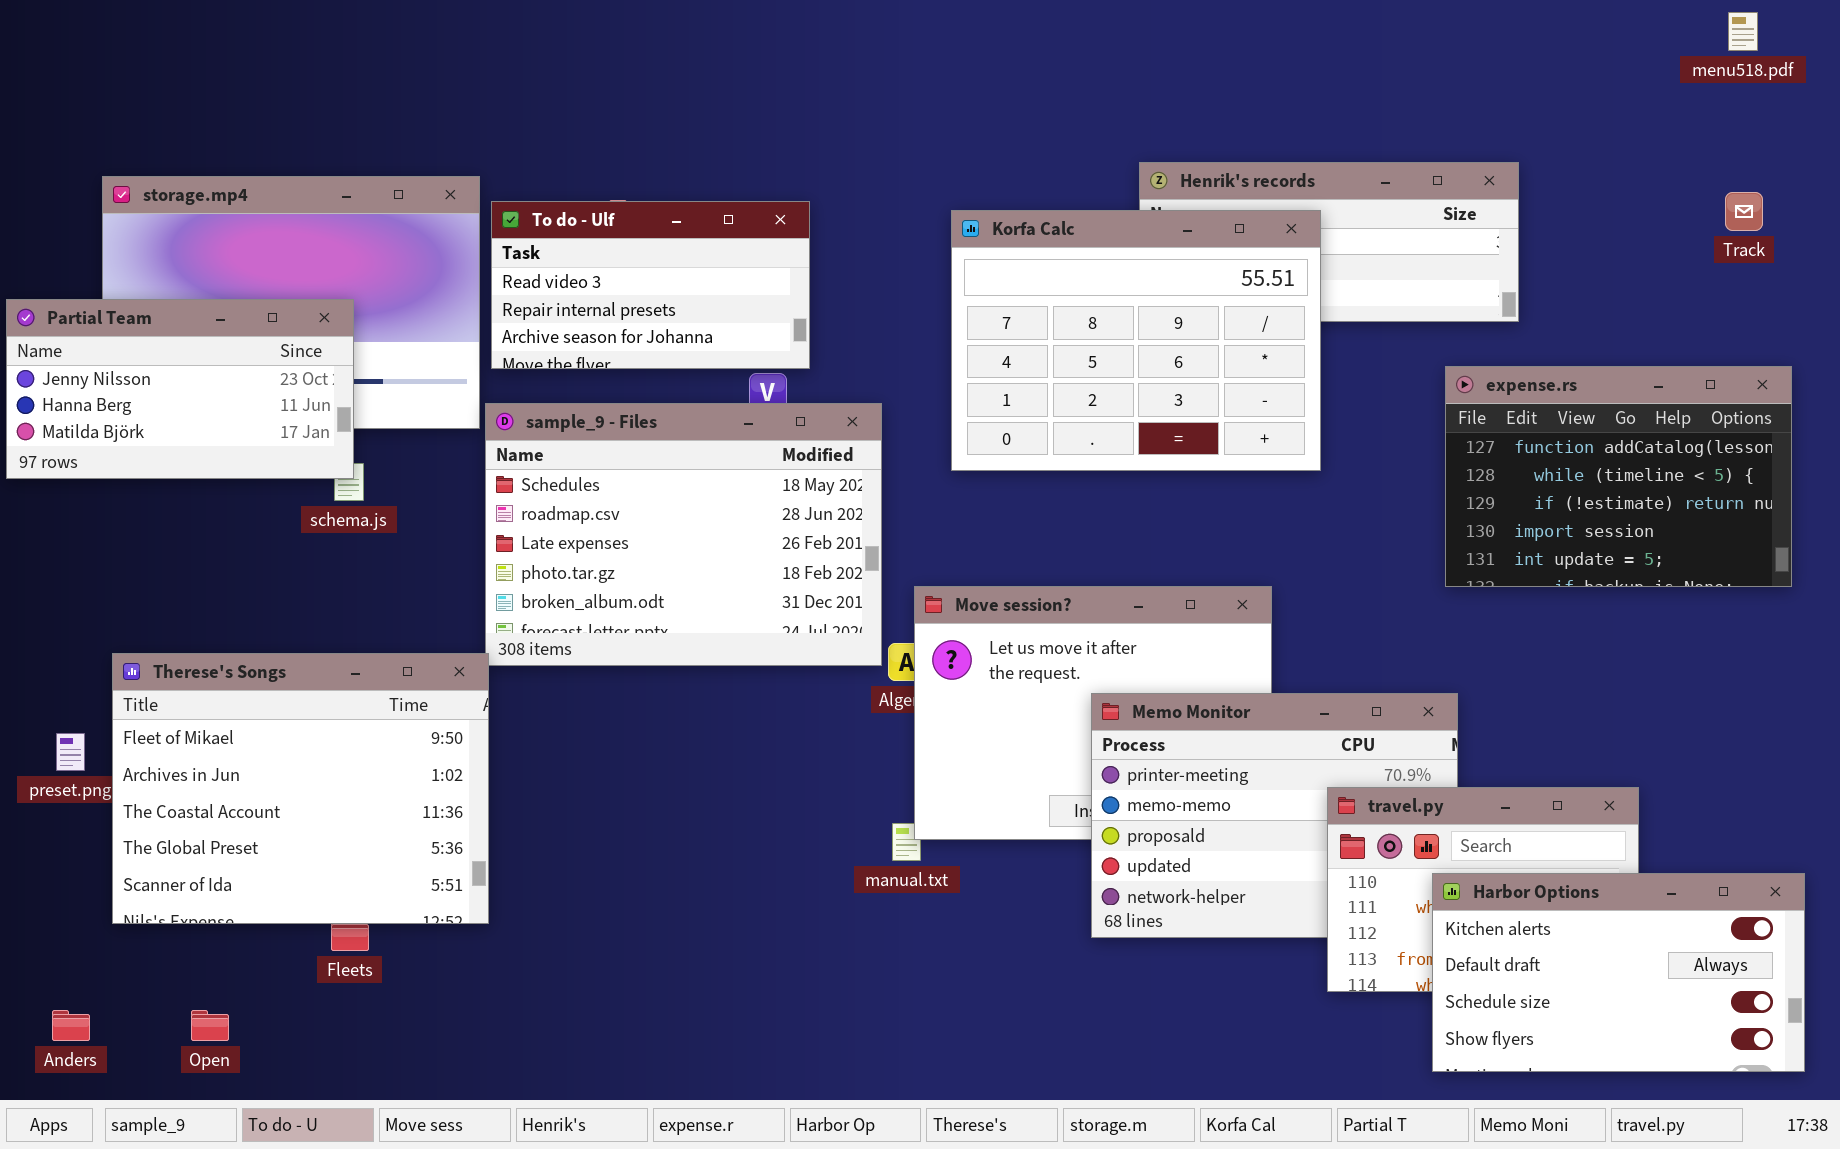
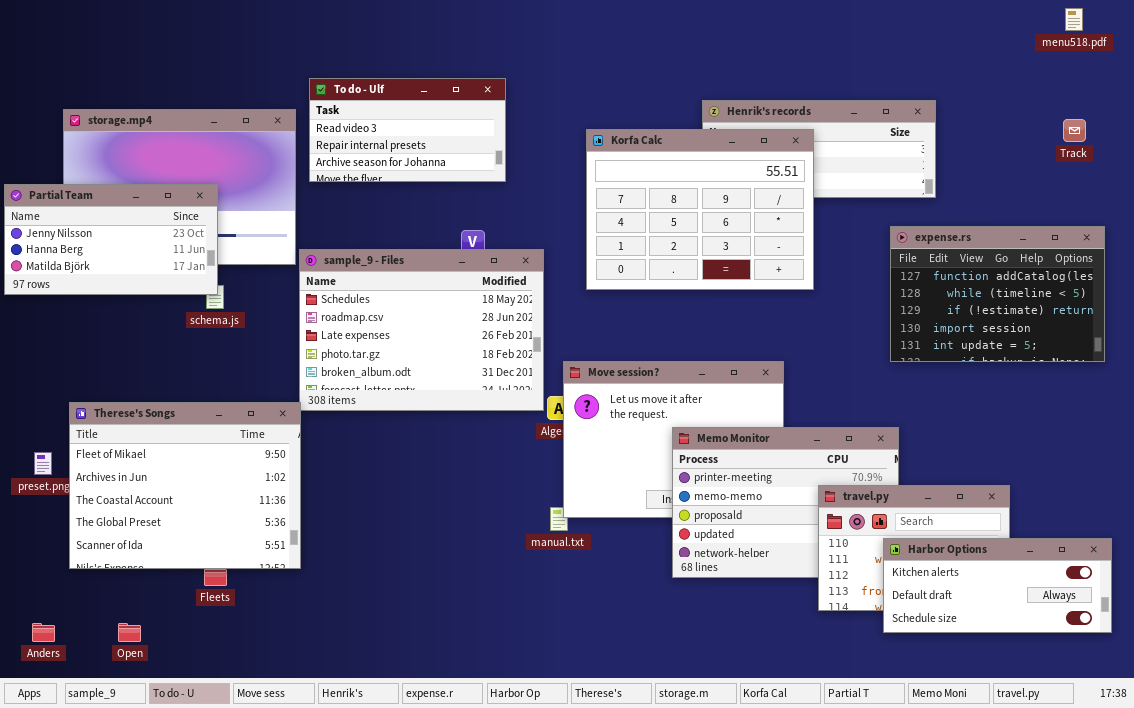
To do - Ulf: [491,201,810,369] -> [309,78,506,182], moved
Harbor Options: [1432,873,1805,1072] -> [883,538,1112,633], resized

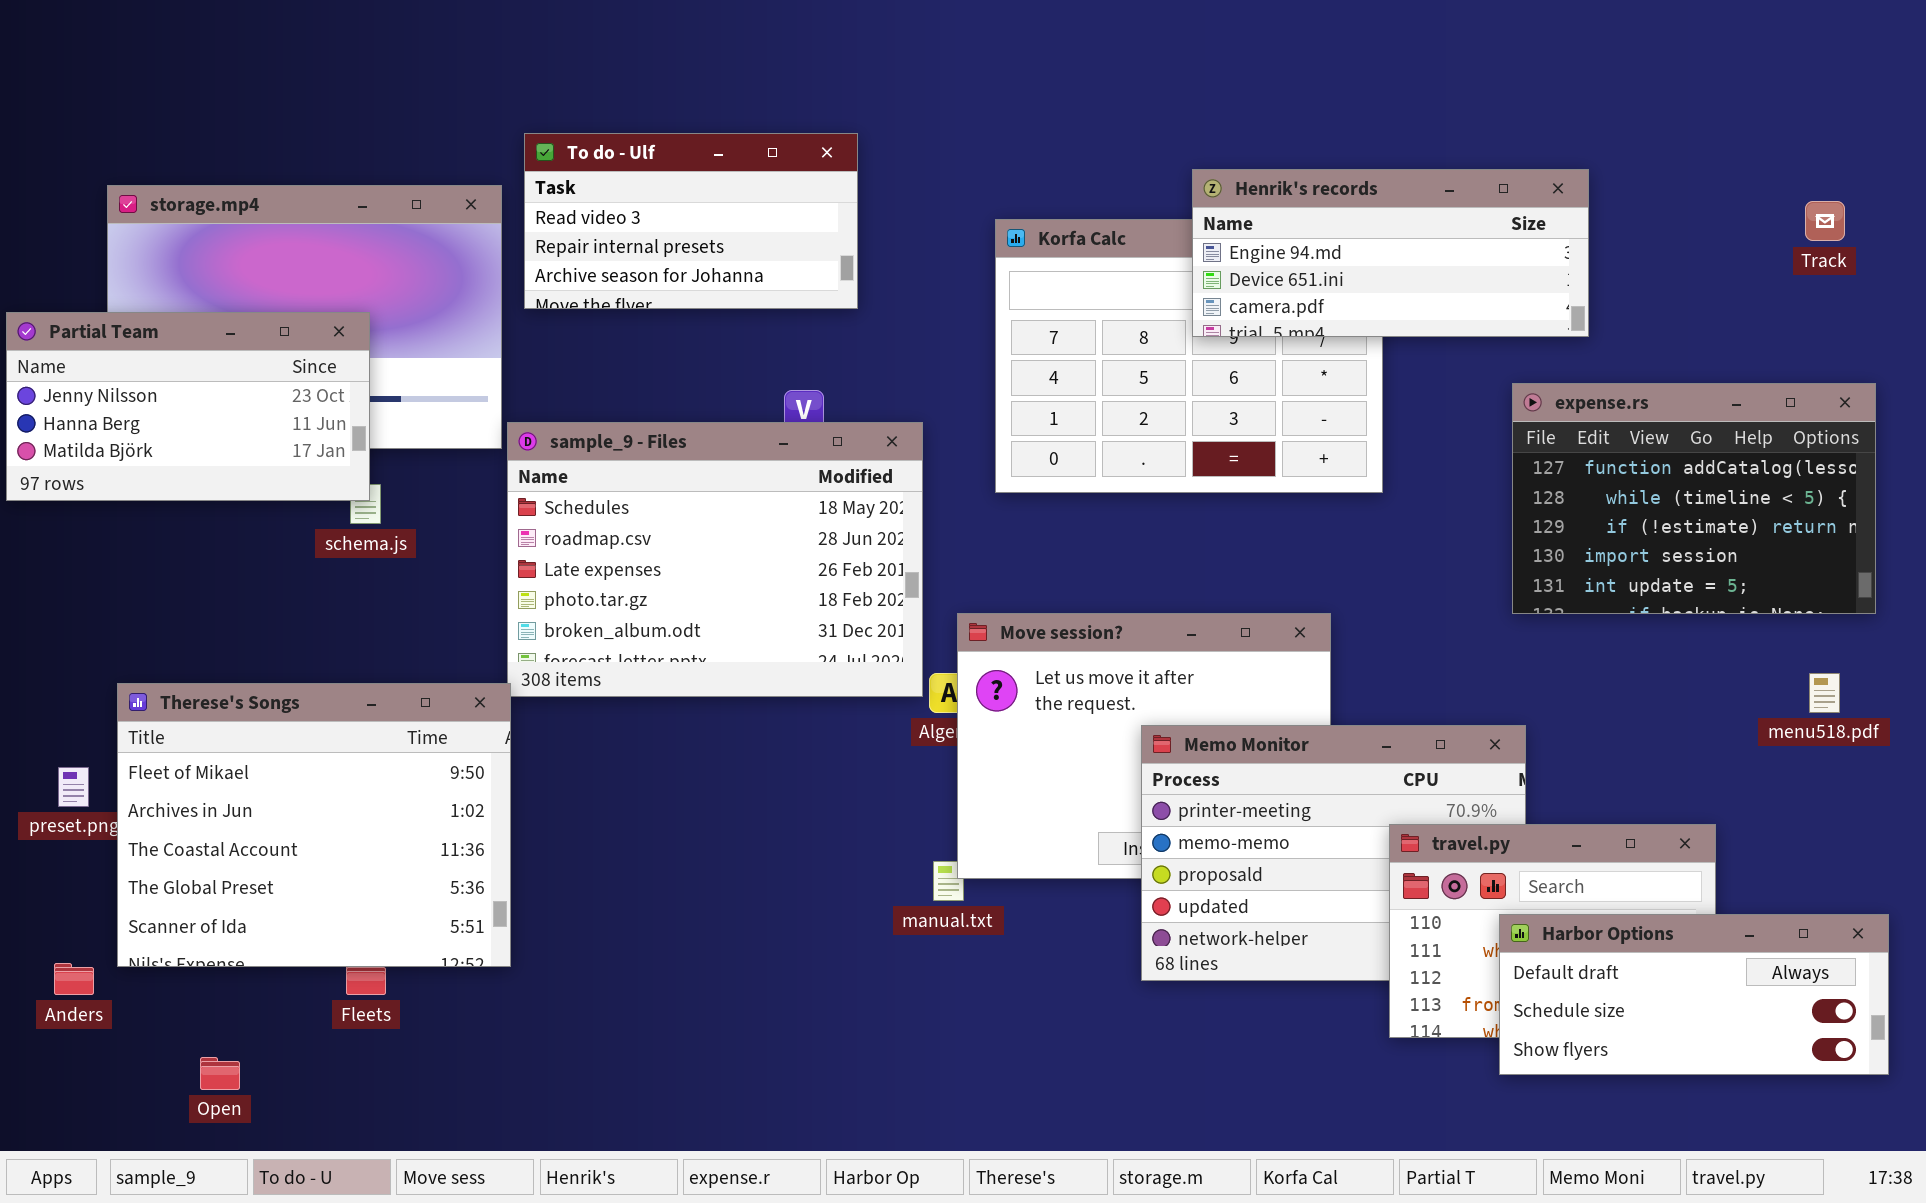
menu518.pdf: [1065,8,1083,31] -> [1809,673,1840,713], moved
Henrik's records: [702,100,936,198] -> [1192,169,1589,337], raised
Harbor Options: [883,538,1112,633] -> [1499,914,1889,1075], scrolled down 1 row
Anders: [32,623,55,642] -> [54,963,94,995], moved

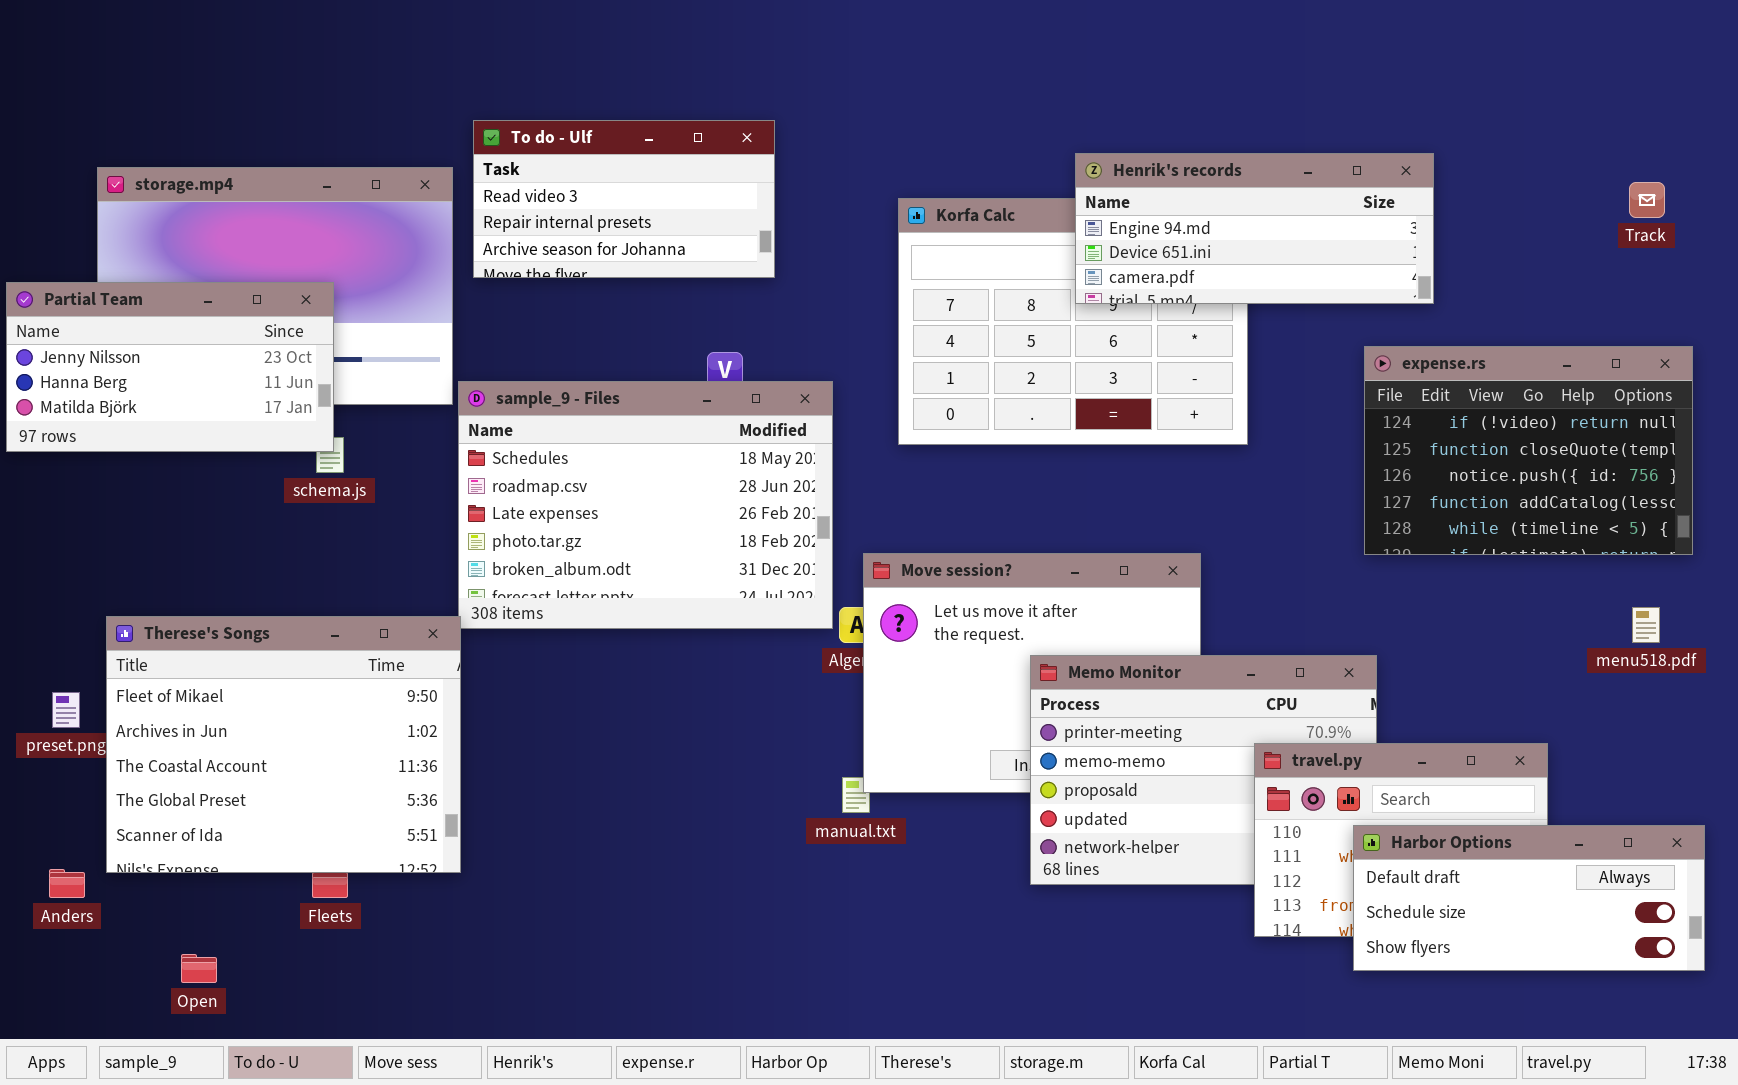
expense.rs: [1512,383,1876,614] -> [1364,346,1693,555], scrolled up 3 rows

